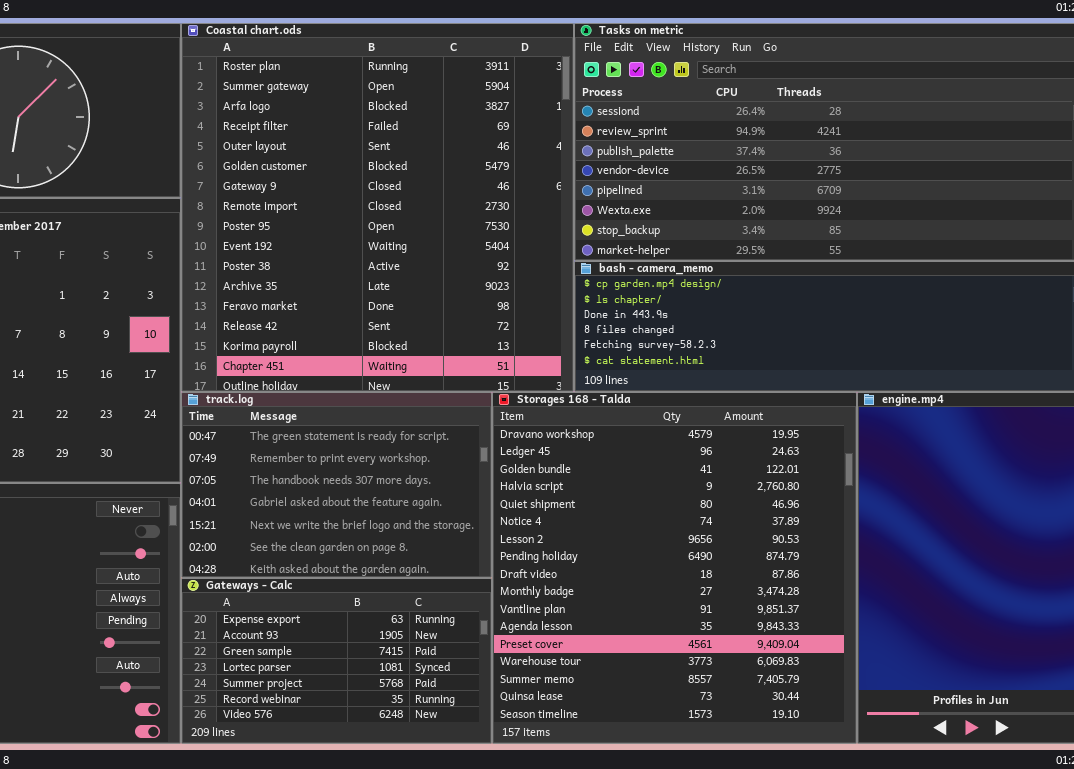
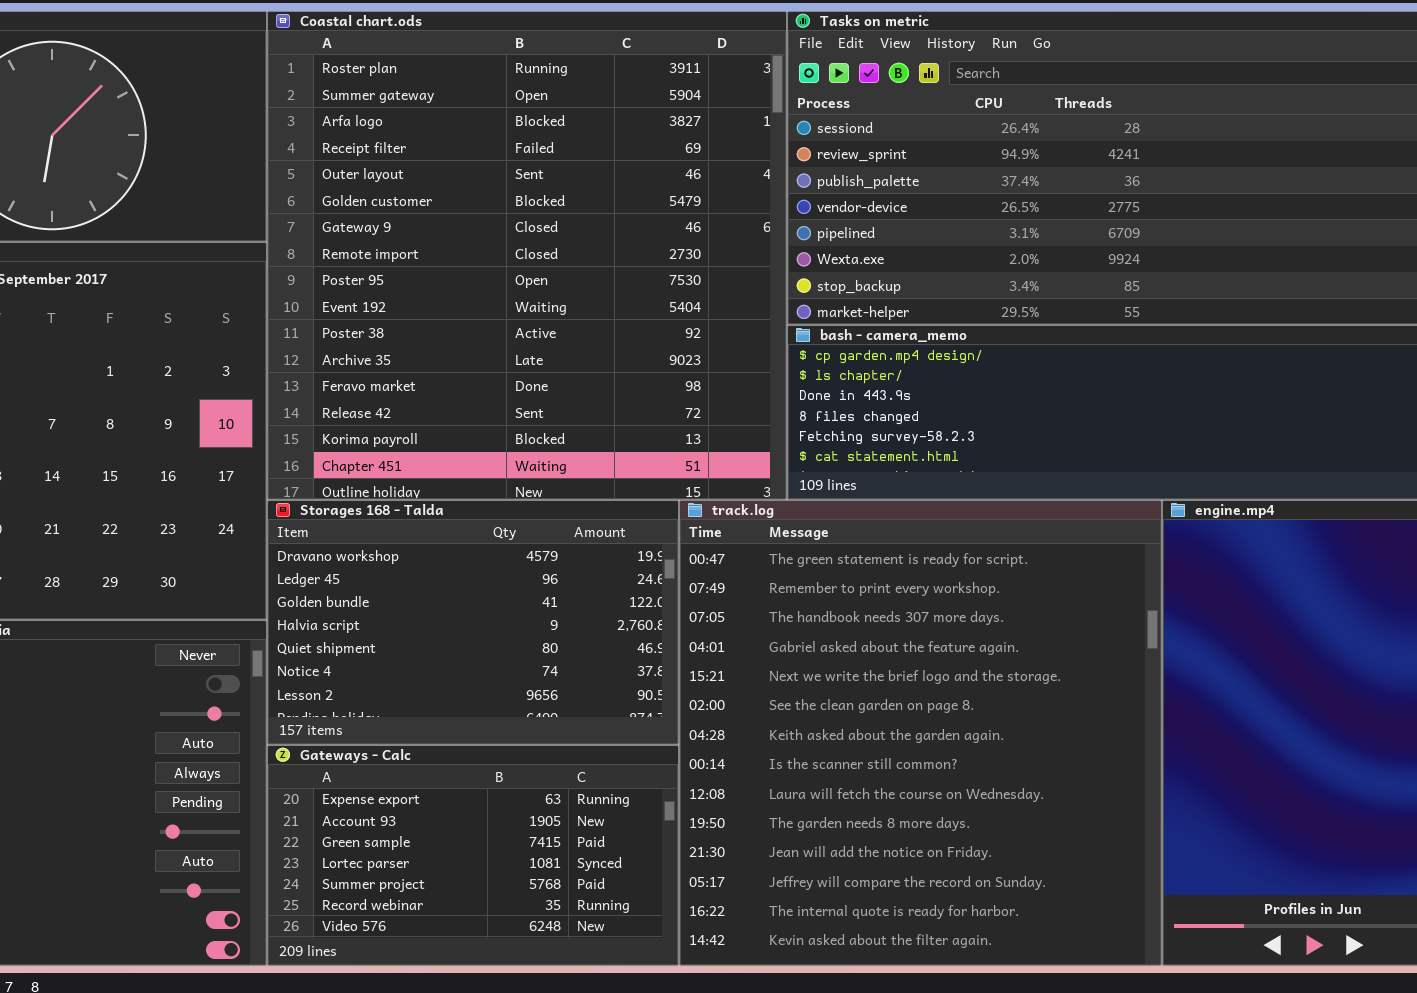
track.log: [181,392,492,578] -> [679,500,1162,966], moved, resized
Storages 168 - Talda: [492,392,857,744] -> [267,500,679,745], moved, resized

